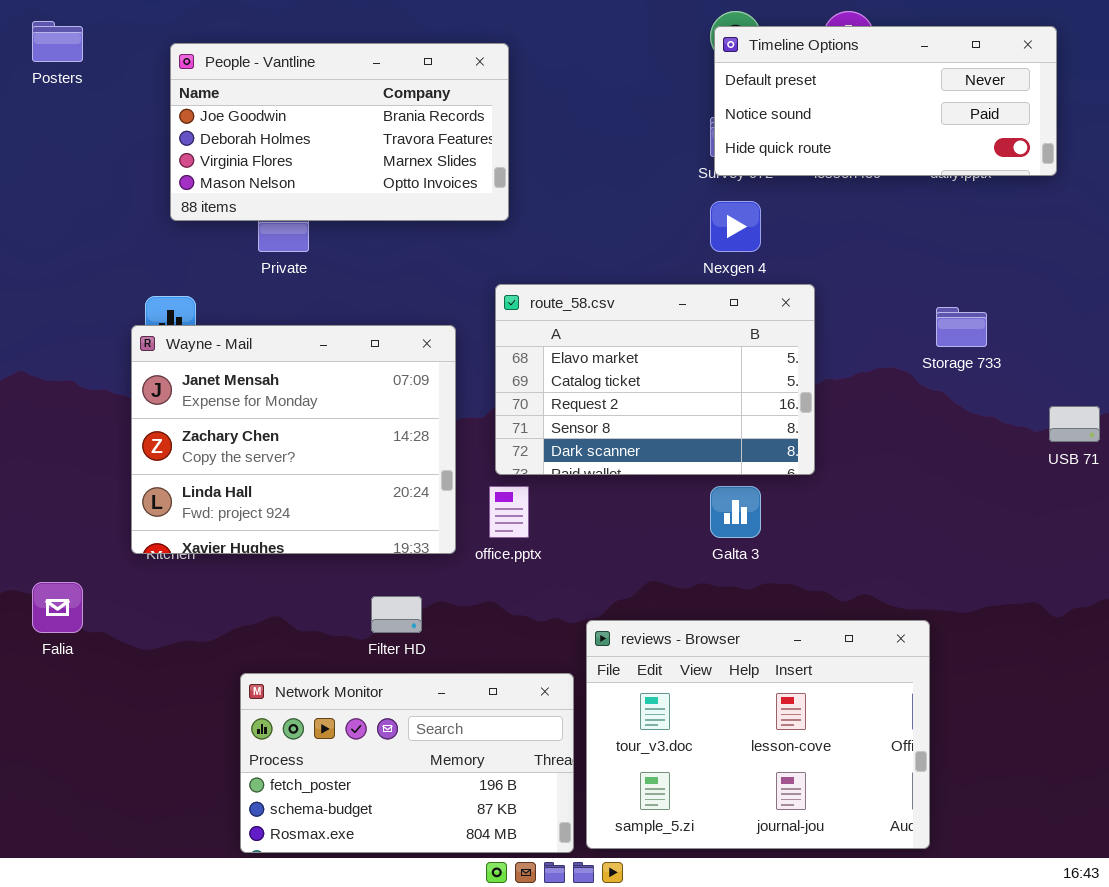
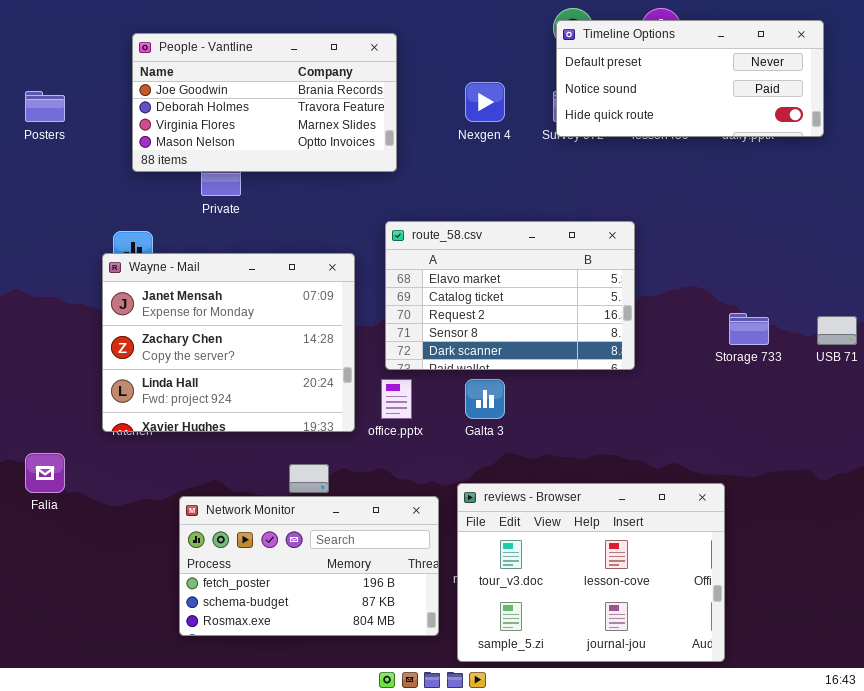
Posters: [32,21,83,62] -> [25,91,65,122], moved
Nexgen 4: [710,201,761,252] -> [465,82,505,122], moved
Storage 733: [936,307,987,347] -> [729,313,769,345], moved
Galta 3: [710,486,761,538] -> [465,379,505,419], moved
Network Monitor: [240,673,574,853] -> [179,496,439,636], moved

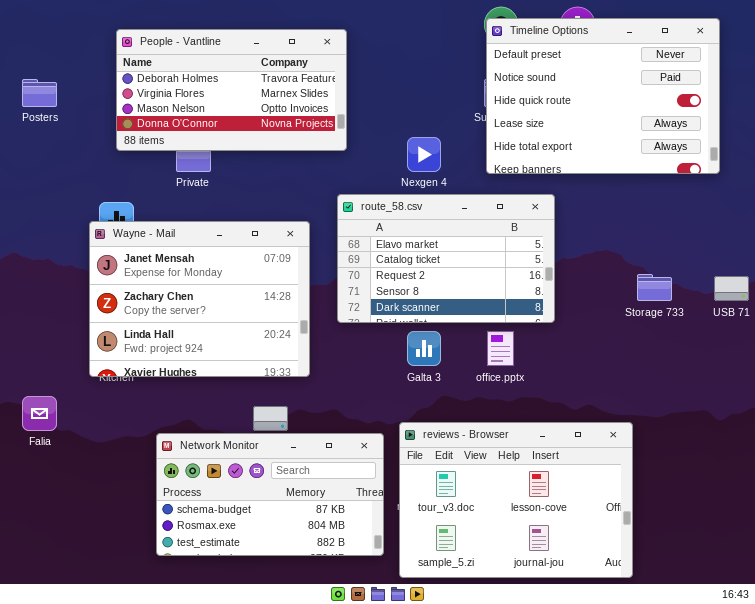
Timeline Options: [556,20,824,137] -> [486,18,720,174], resized
People - Vantline: [132,33,397,172] -> [116,29,347,151], scrolled down 1 row
Nexgen 4: [465,82,505,122] -> [407,137,441,172], moved
office.pptx: [381,379,412,419] -> [487,331,514,366], moved
Network Monitor: [179,496,439,636] -> [156,433,384,556], scrolled down 1 row

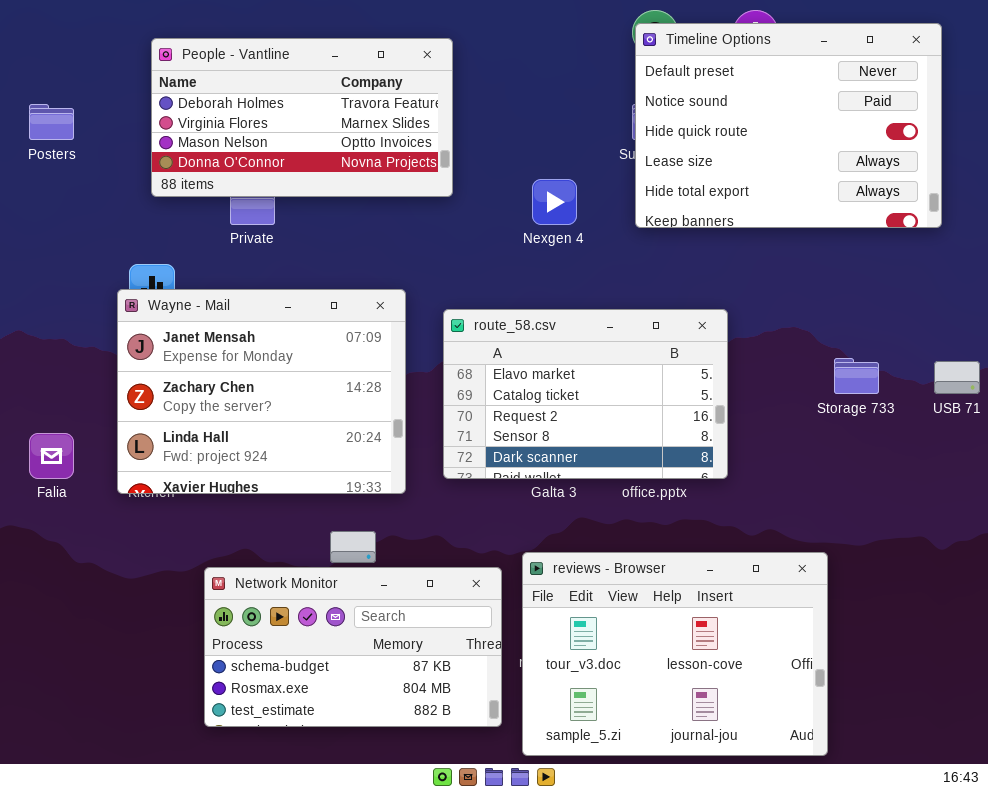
route_58.csv: [337,194,555,323] -> [443,309,728,479], moved
Falia: [22,396,57,431] -> [29,433,74,479], moved

